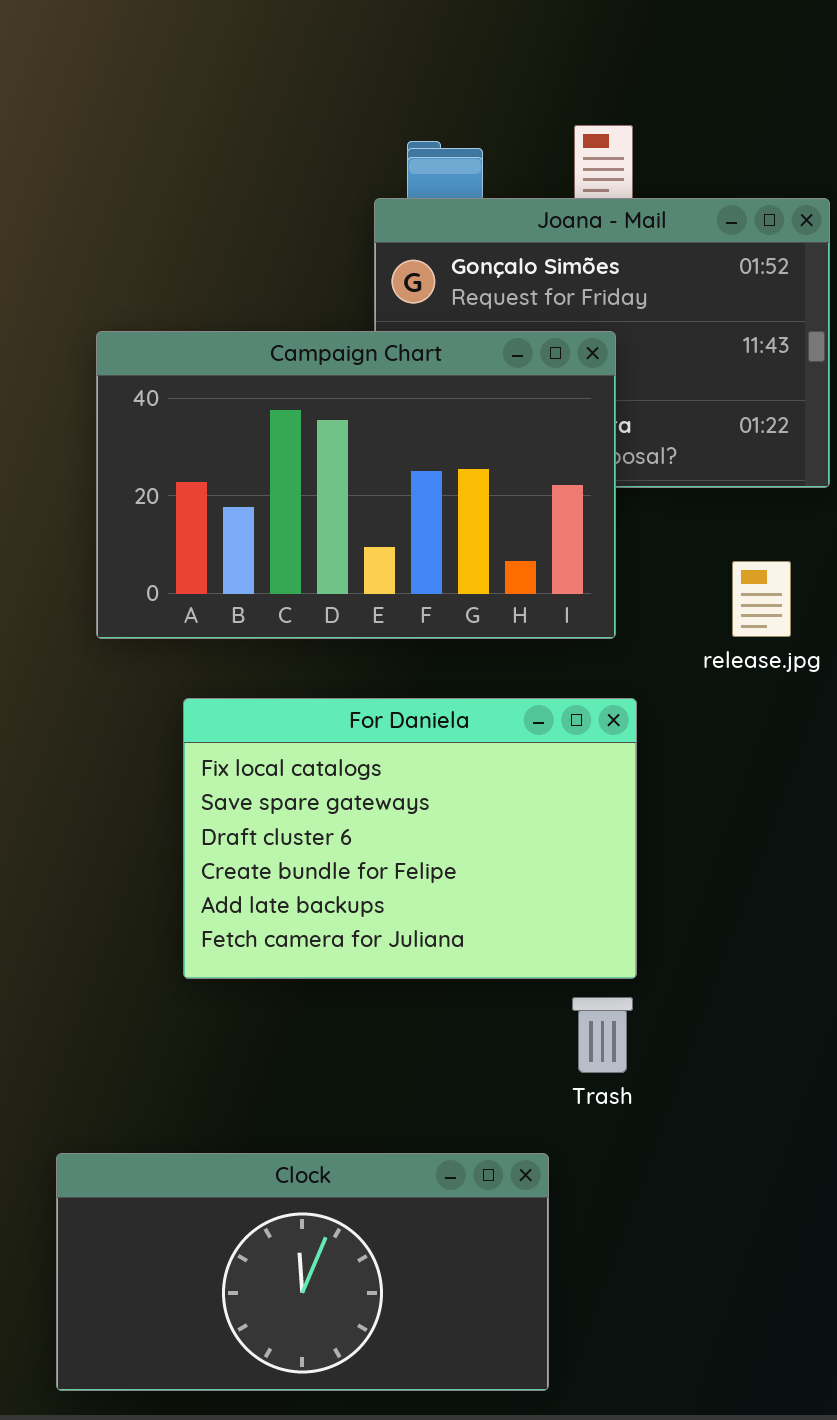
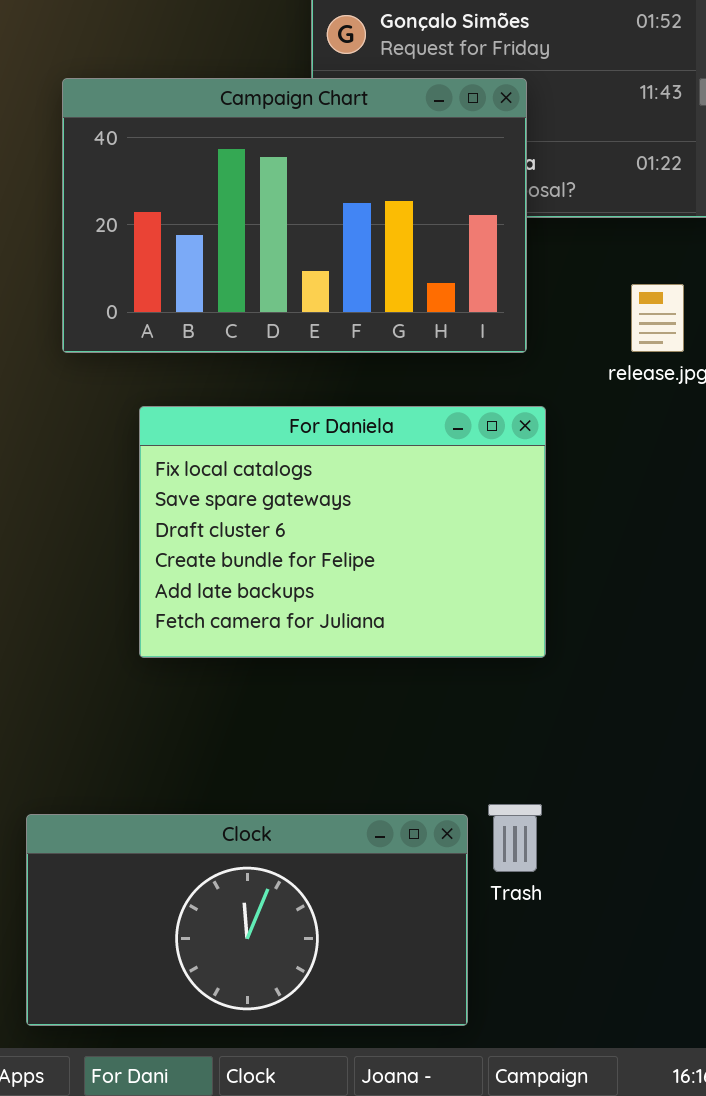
Trash: [572,997,633,1073] -> [488,804,542,872], moved

